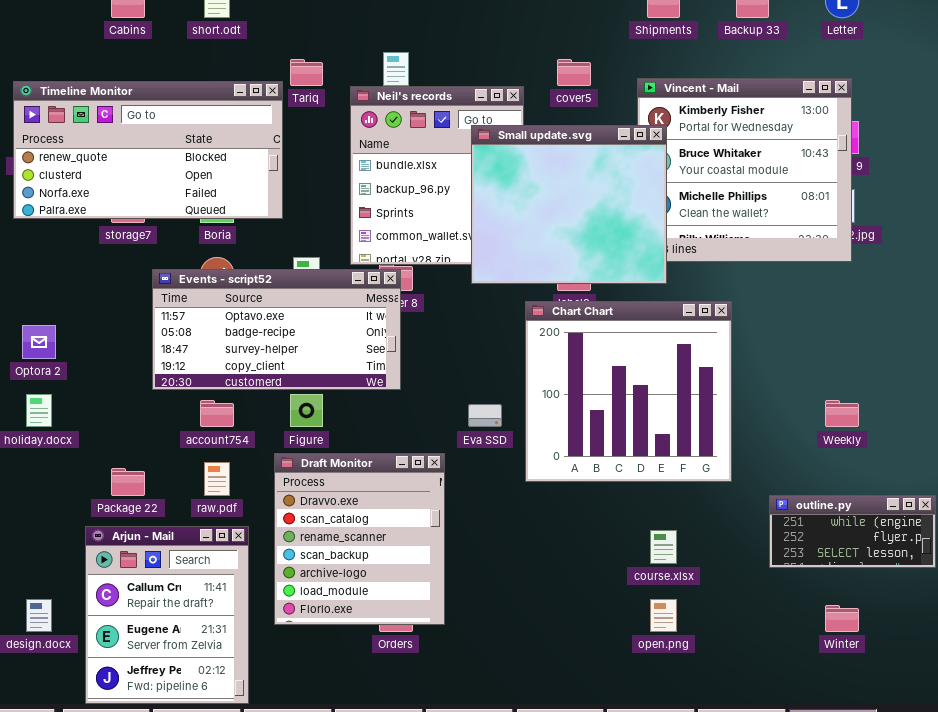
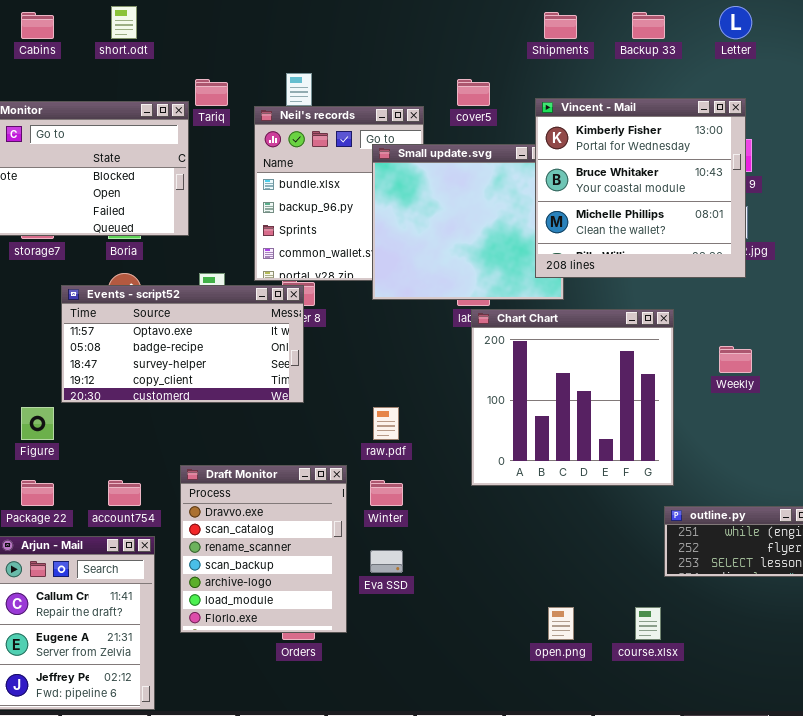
Vincent - Mail: [637,78,852,262] -> [535,98,746,278], raised
Chart Chart: [525,301,732,482] -> [471,309,674,486], moved
Figure: [290,394,323,427] -> [21,407,54,440], moved
account754: [200,400,234,427] -> [108,480,141,506], moved
Weekly: [825,400,859,427] -> [719,346,752,373], moved
Eva SSD: [468,404,502,427] -> [370,550,403,573], moved
raw.pdf: [204,462,230,496] -> [373,407,399,440], moved
course.xlsx: [650,530,677,564] -> [635,607,661,640], moved
Winter: [825,605,859,632] -> [370,480,403,506], moved

